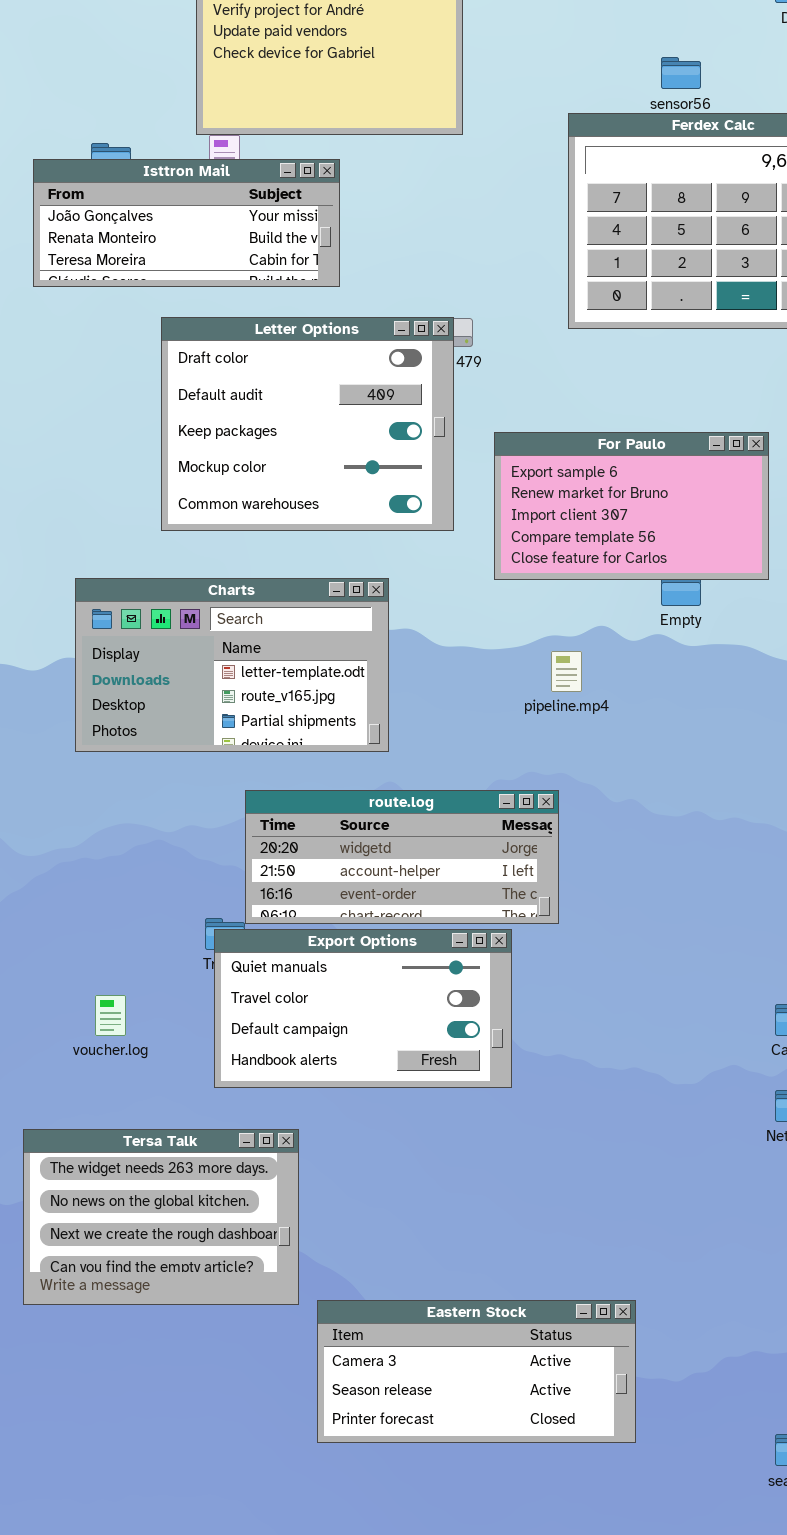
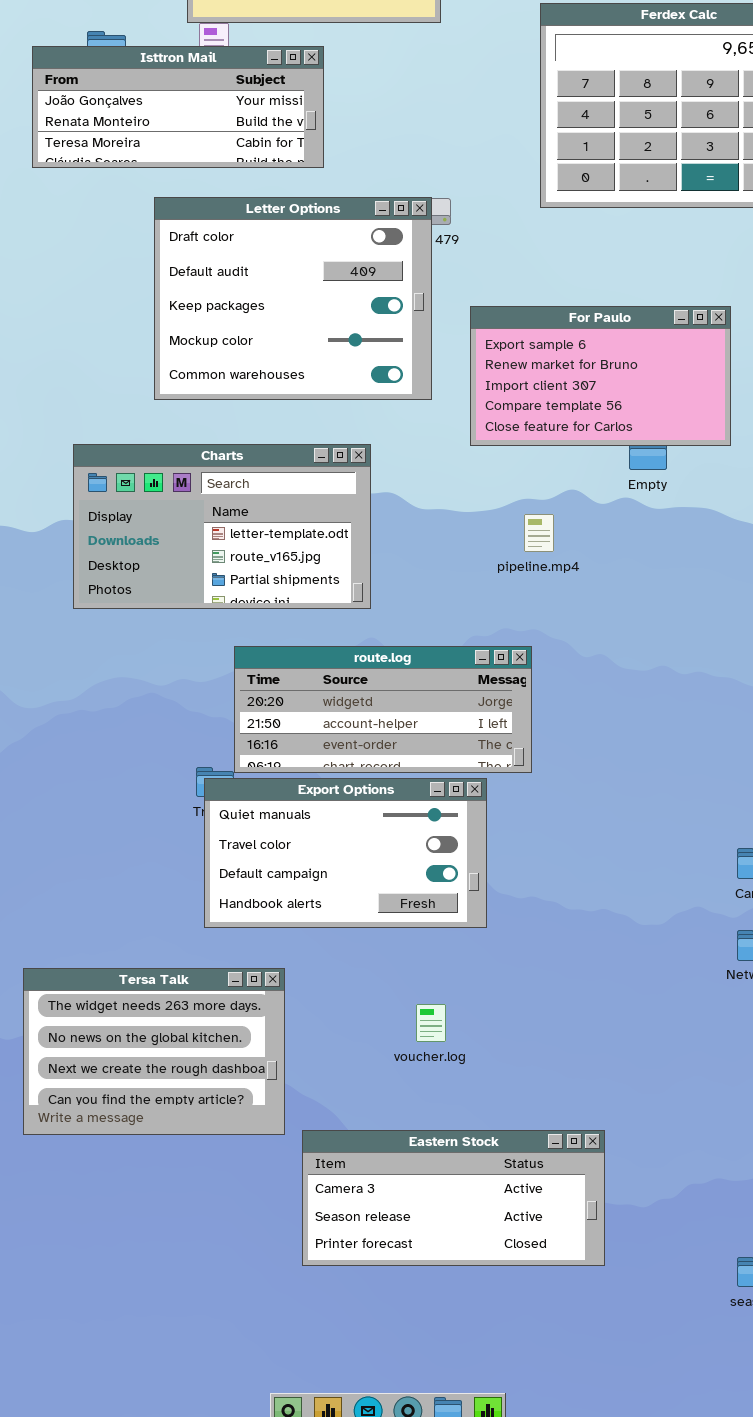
voucher.log: [95,995,126,1036] -> [416,1004,446,1042], moved

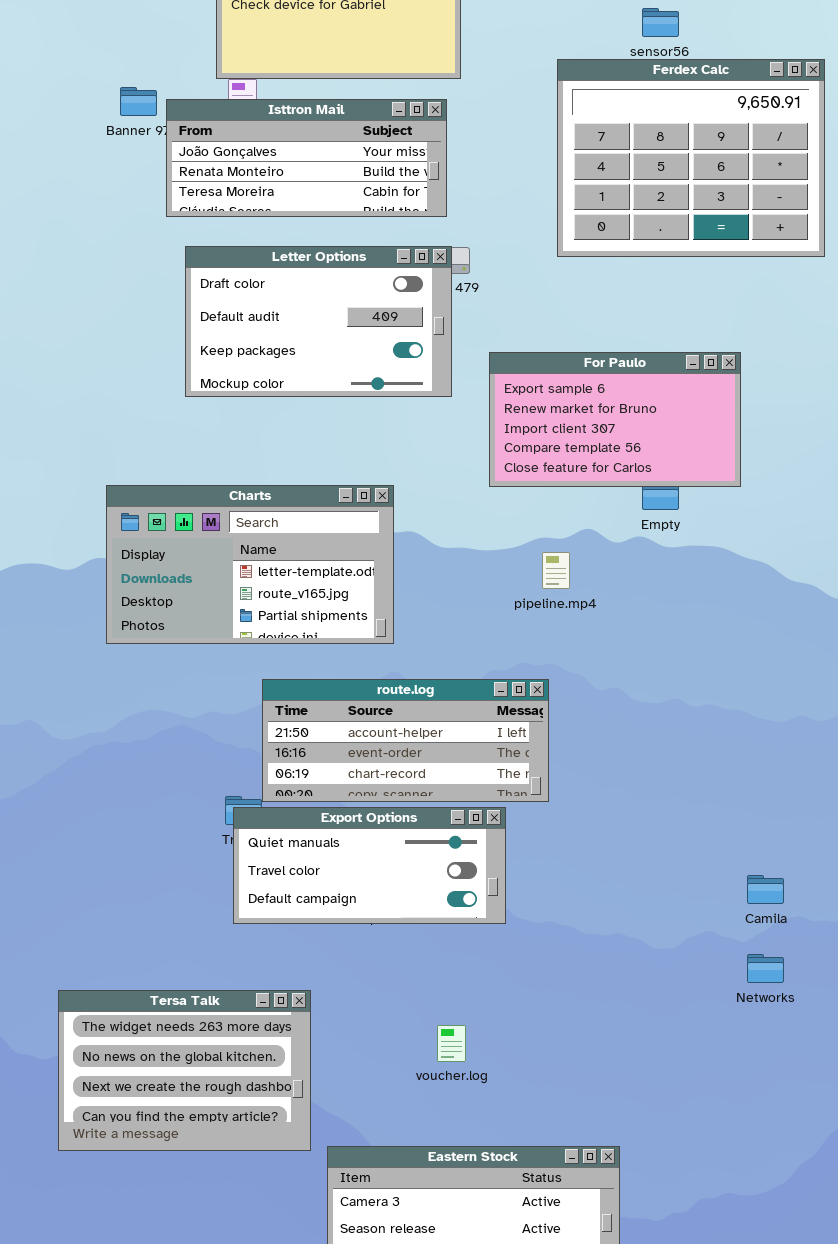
Isttron Mail: [32,46,324,168] -> [166,99,447,217], moved
Letter Options: [154,197,432,400] -> [185,246,452,397], resized
route.log: [234,646,532,773] -> [262,679,549,802], scrolled down 1 row
Export Options: [204,778,487,928] -> [233,807,506,924], resized

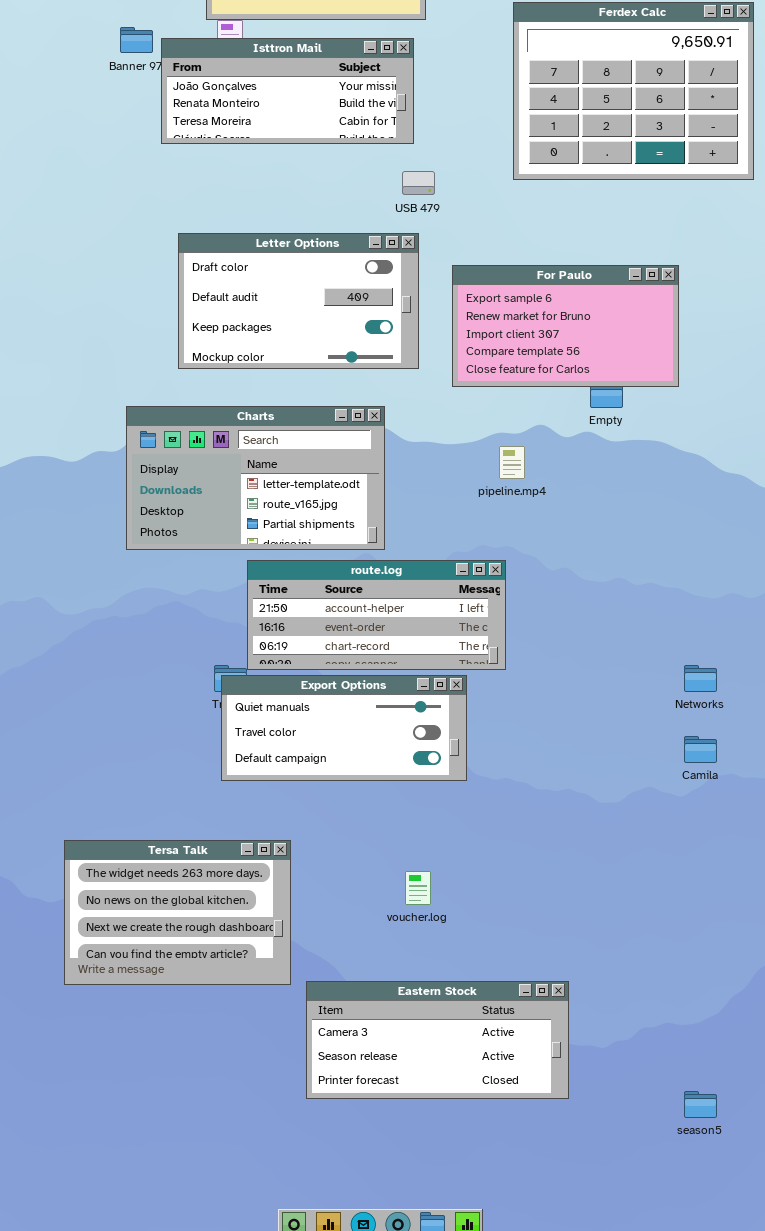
Letter Options: [185,246,452,397] -> [178,233,419,369], moved
Charts: [106,485,394,644] -> [126,406,385,550], moved
Networks: [747,954,784,983] -> [684,665,717,692], moved

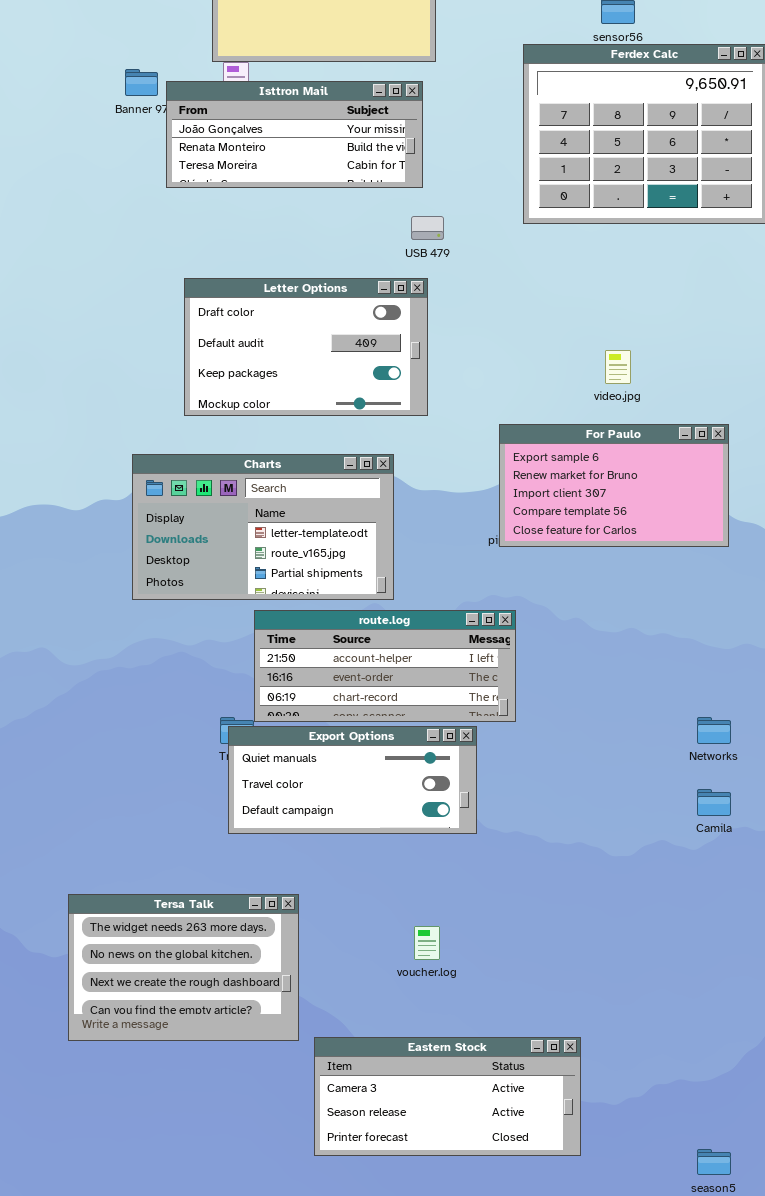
For Paulo: [452,265,679,387] -> [499,424,729,547], moved

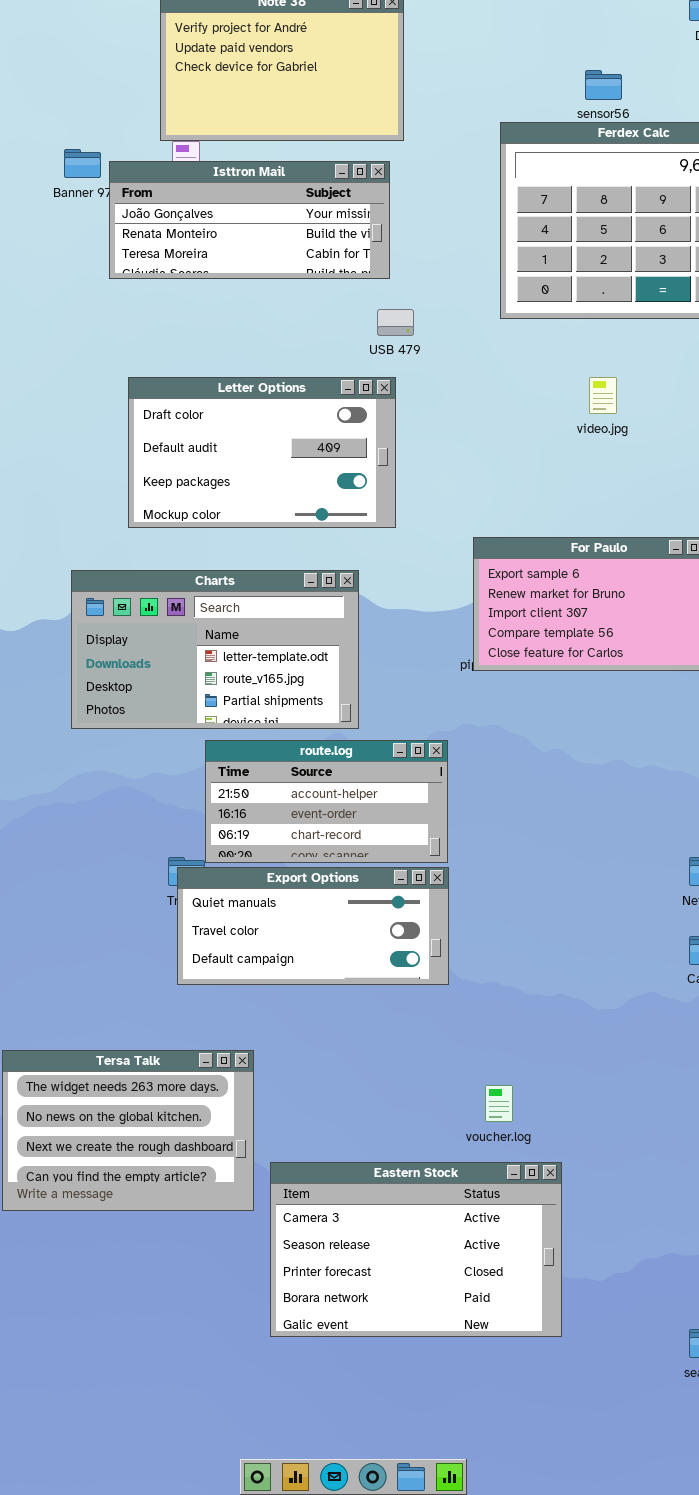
video.jpg: [605,350,631,384] -> [589,377,617,414], moved
route.log: [254,610,516,722] -> [205,740,448,863], resized
voucher.log: [414,926,440,960] -> [485,1085,513,1122], moved
Eastern Stock: [314,1037,581,1156] -> [270,1162,562,1337], resized

